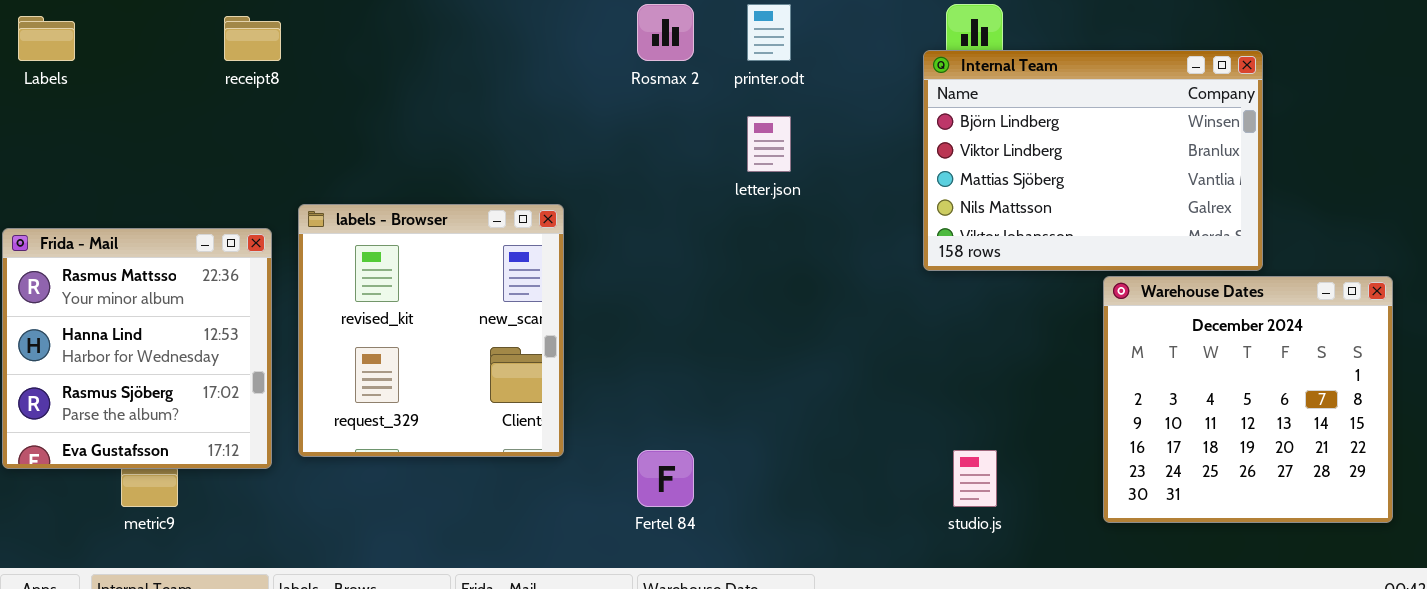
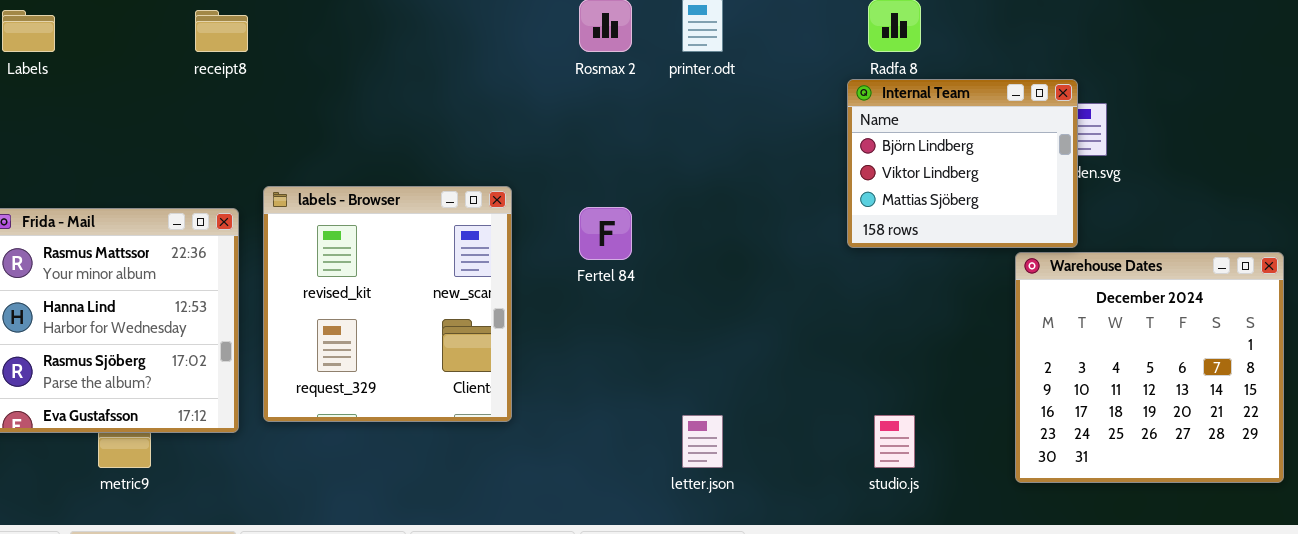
Internal Team: [923,50,1263,271] -> [847,79,1078,248], resized
letter.json: [747,116,791,172] -> [682,415,723,468], moved
Fertel 84: [637,450,694,507] -> [579,207,632,260], moved

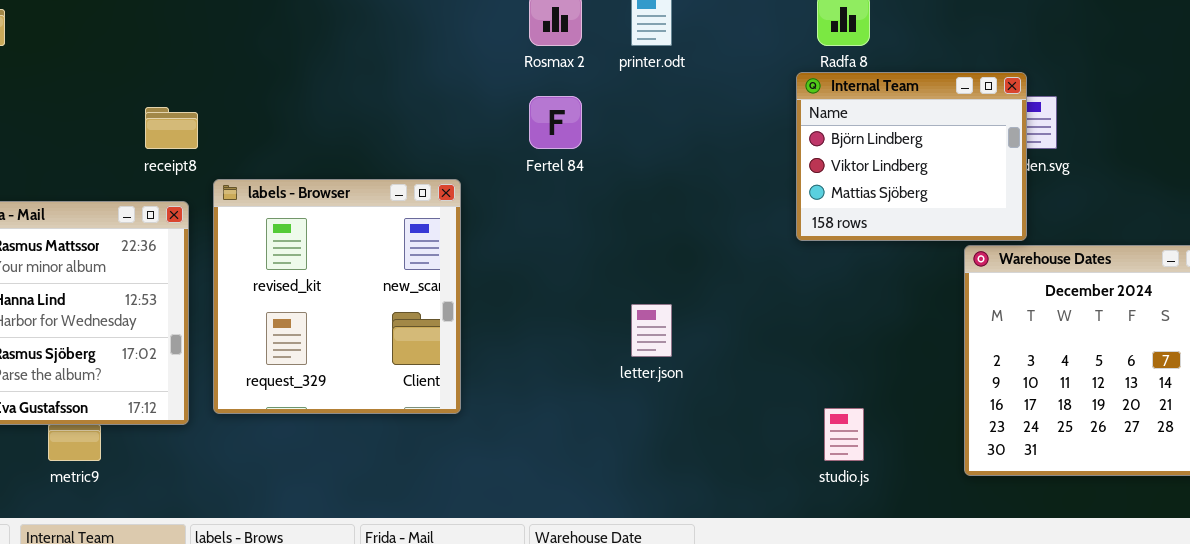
receipt8: [195,10,248,52] -> [145,107,198,149], moved
Fertel 84: [579,207,632,260] -> [529,96,582,149], moved
letter.json: [682,415,723,468] -> [631,304,672,357], moved

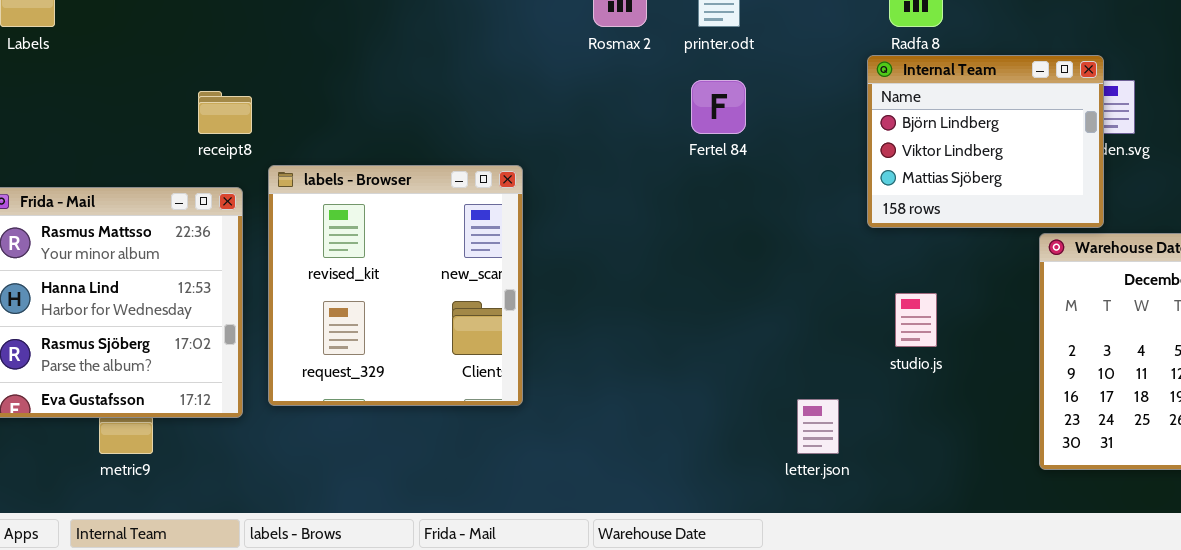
Fertel 84: [529,96,582,149] -> [691,80,746,134], moved
letter.json: [631,304,672,357] -> [797,399,839,454], moved
studio.js: [824,408,864,461] -> [895,293,937,347], moved

